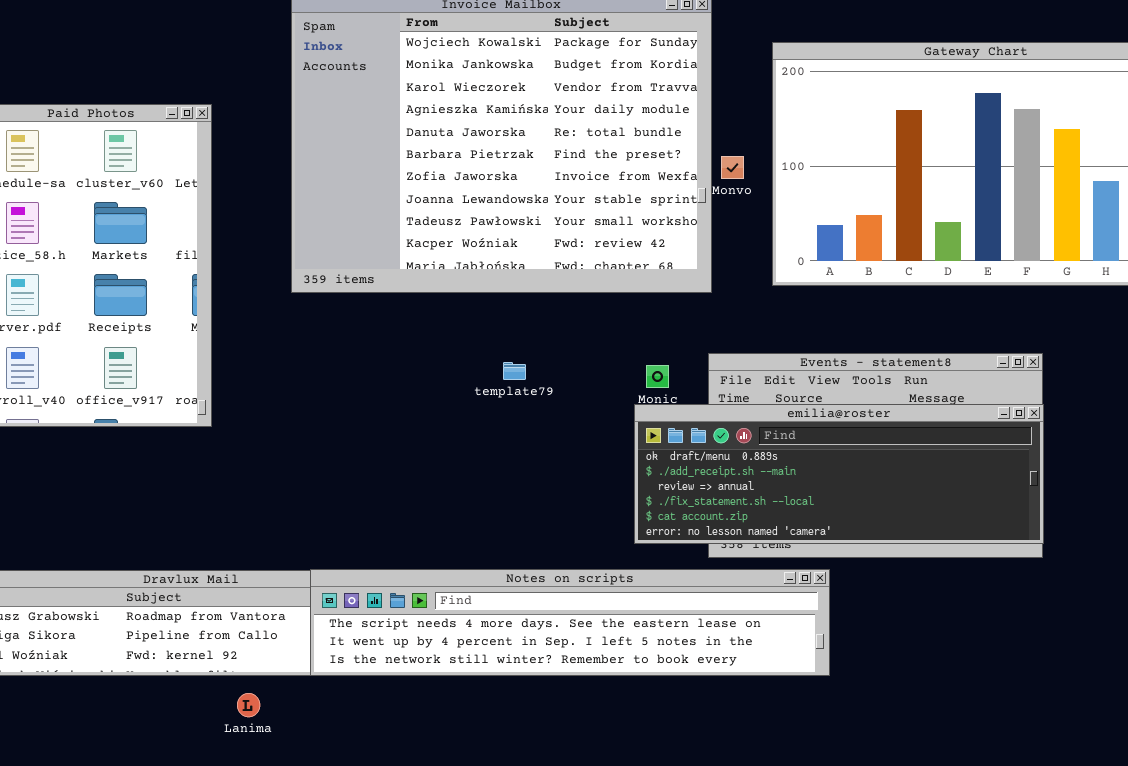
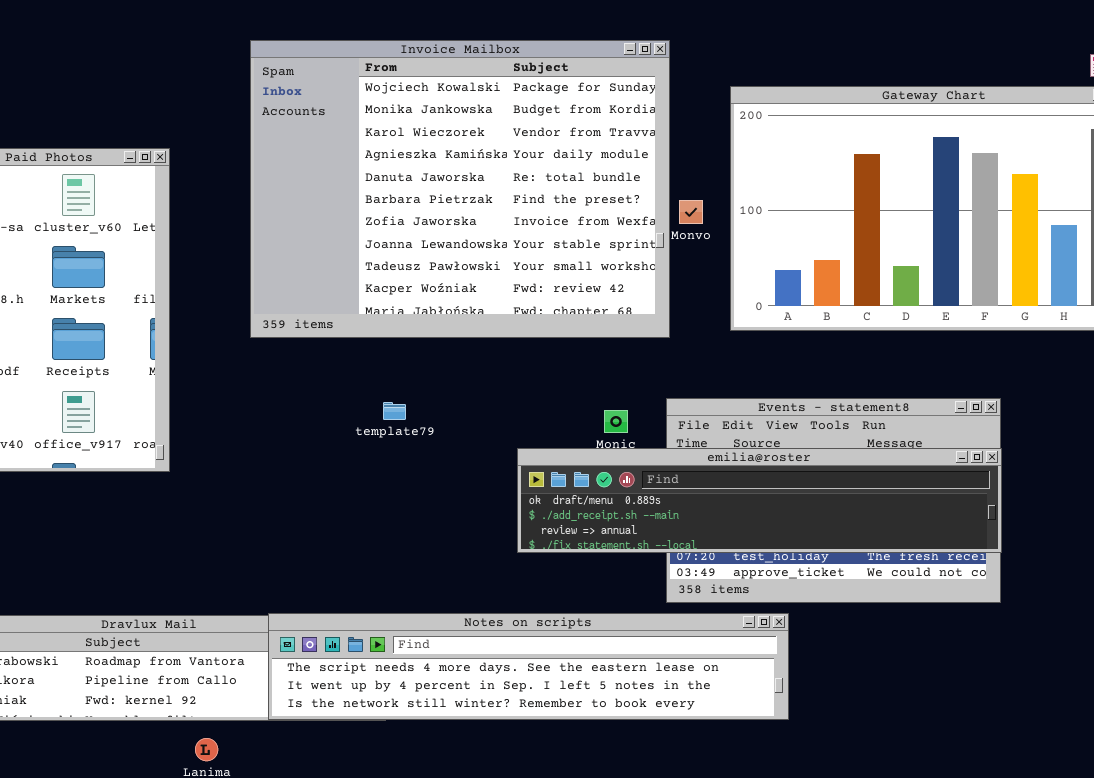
template79: [503,362,526,380] -> [383,402,406,420], moved
emilia@roster: [634,404,1044,544] -> [517,448,1002,553], resized

